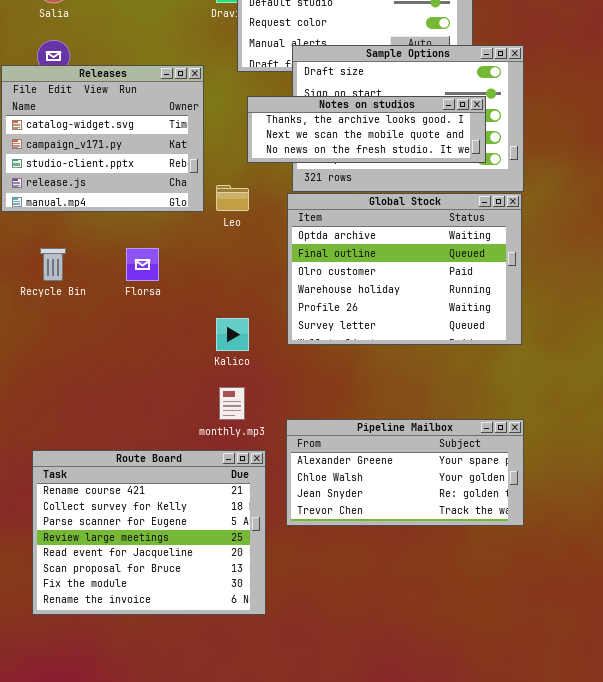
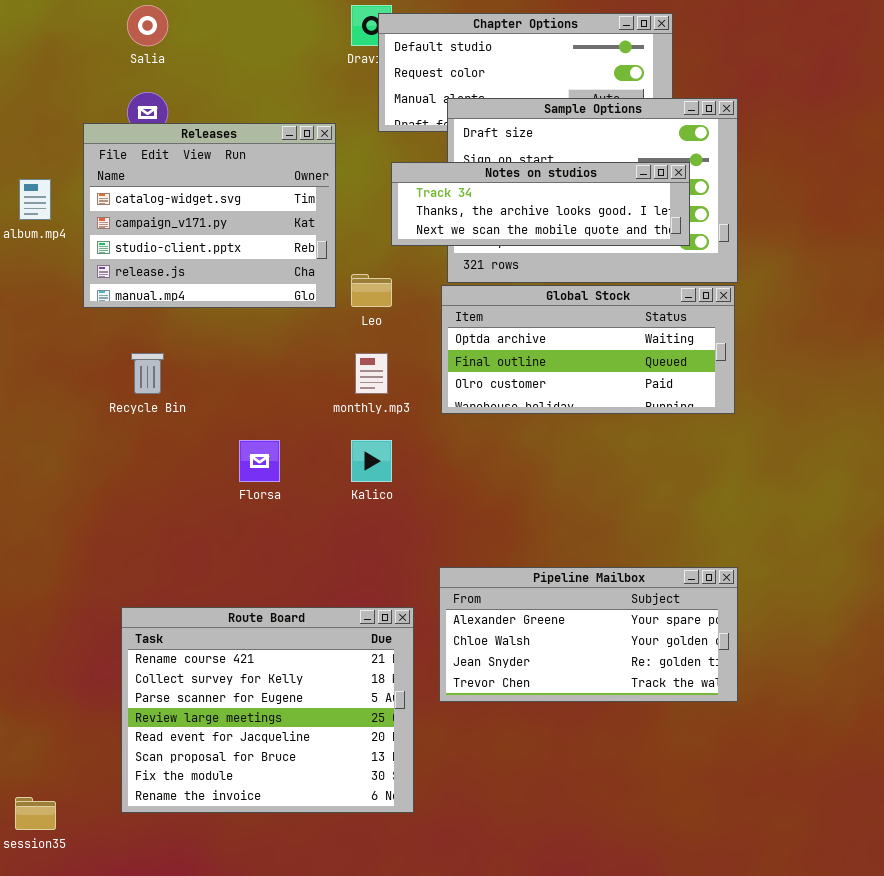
Notes on studios: [247,96,486,163] -> [391,162,690,246], scrolled up 1 row
Global Stock: [287,193,522,345] -> [441,285,735,414], resized
Florsa: [126,248,159,281] -> [239,440,280,482], moved
monthly.mp3: [219,387,245,420] -> [355,353,388,394], moved

